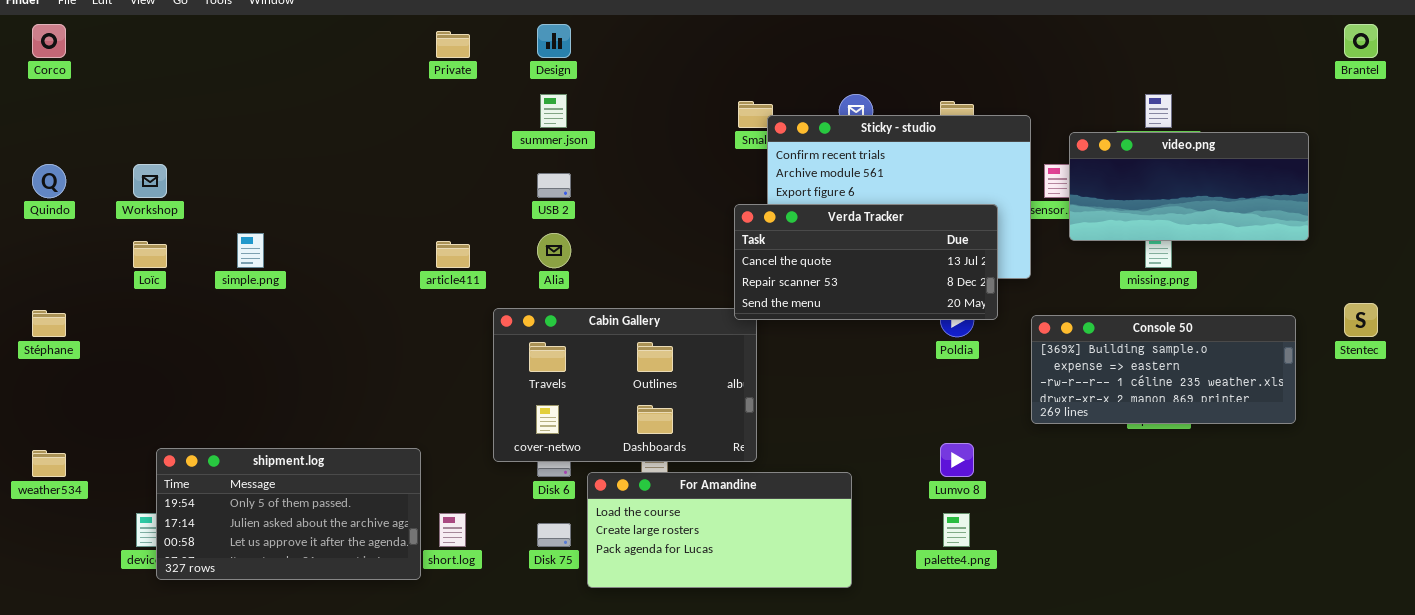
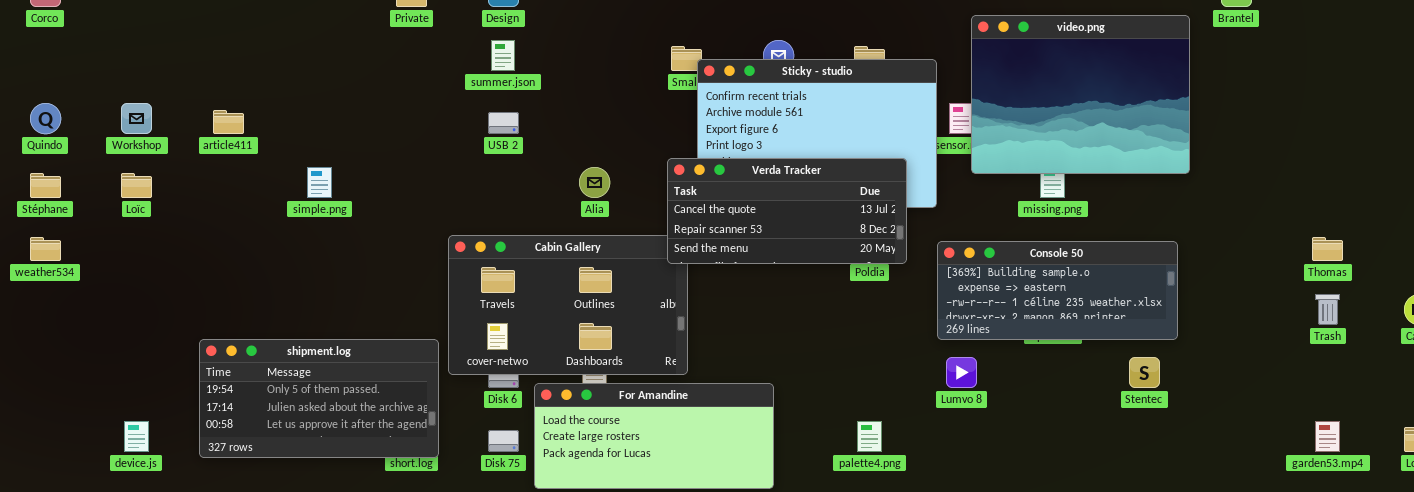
video.png: [1069,132,1309,241] -> [971,15,1190,174], resized
Verda Tracker: [734,204,998,320] -> [667,158,907,264], moved
simple.png: [237,233,264,268] -> [307,167,332,198], moved
Alia: [537,233,571,268] -> [579,167,610,198], moved
article411: [436,241,470,268] -> [213,110,244,134], moved
Stentec: [1344,303,1378,337] -> [1129,357,1160,388], moved
Stéphane: [32,310,66,337] -> [30,173,61,198], moved
Lumvo 8: [940,443,974,477] -> [946,357,977,388], moved
shipment.log: [156,448,421,580] -> [199,339,439,458], moved
weather534: [32,450,66,477] -> [30,237,61,261], moved

